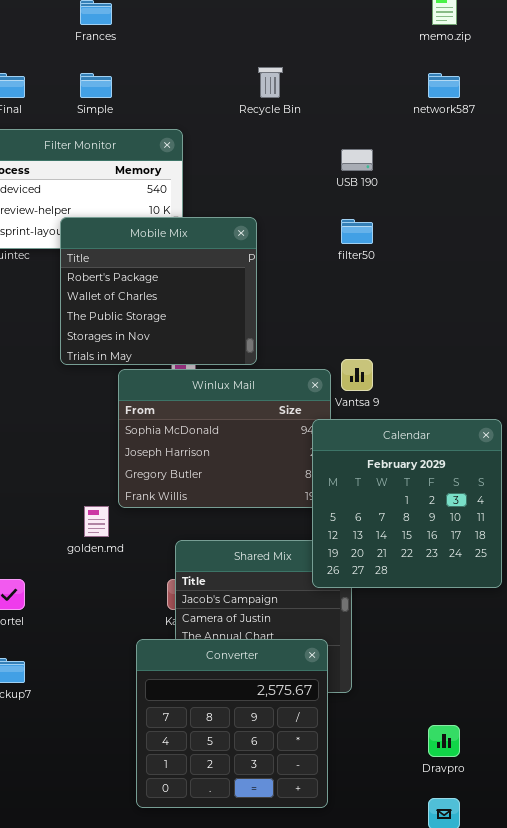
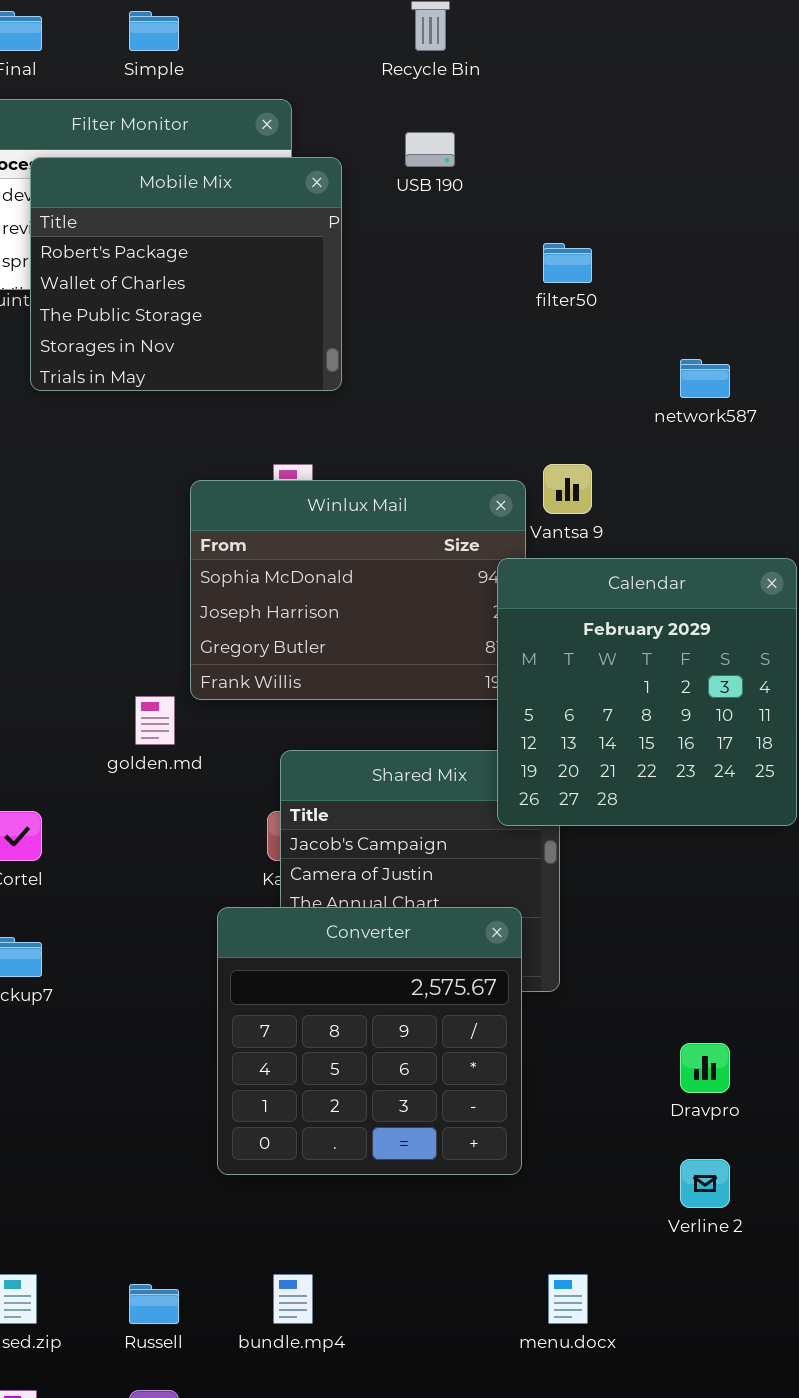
network587: [428,73,460,98] -> [680,359,730,398], moved
USB 190: [341,149,373,171] -> [405,132,455,167], moved
Mobile Mix: [60,217,257,365] -> [30,157,342,391], moved

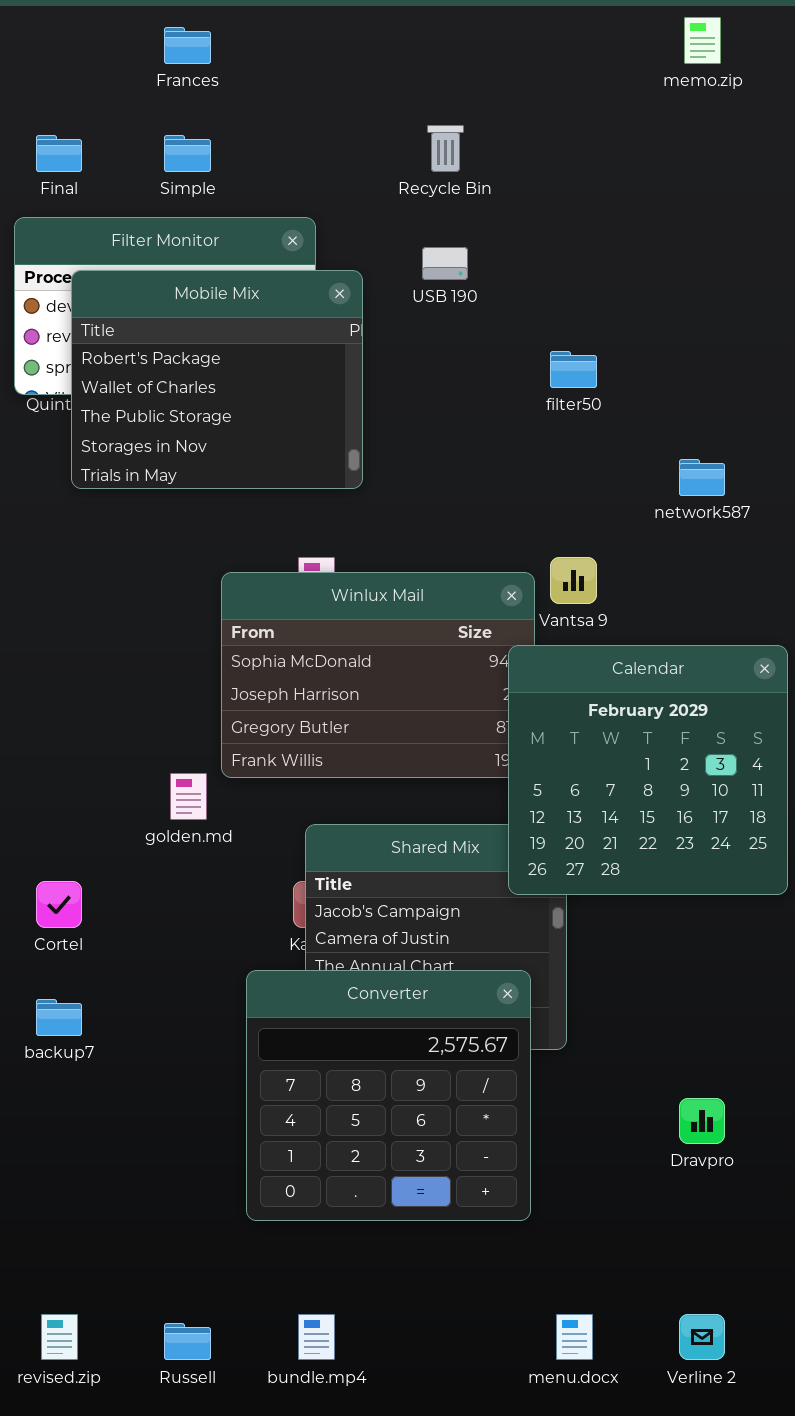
Verline 2: [680,1159,730,1208] -> [679,1314,725,1360], moved

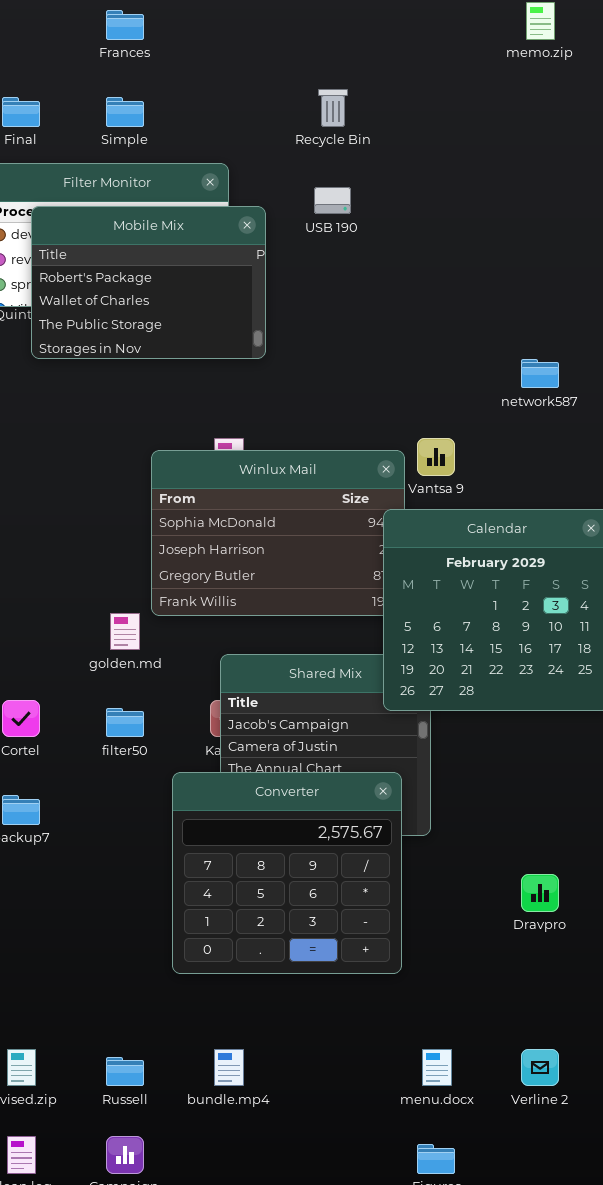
Mobile Mix: [71,270,363,489] -> [31,206,266,359], resized
filter50: [550,351,597,388] -> [106,708,144,737], moved

